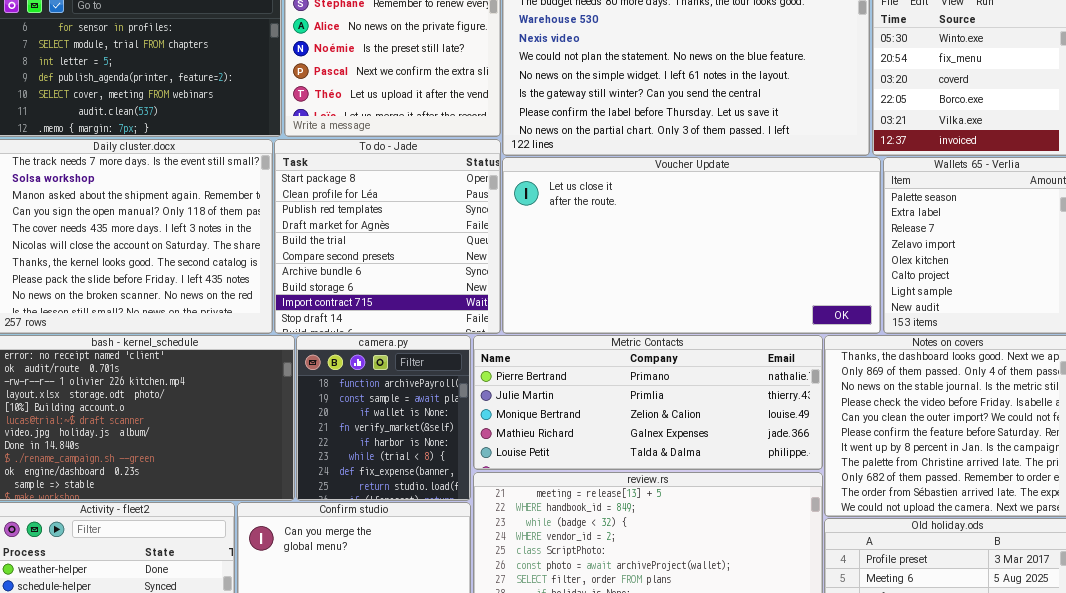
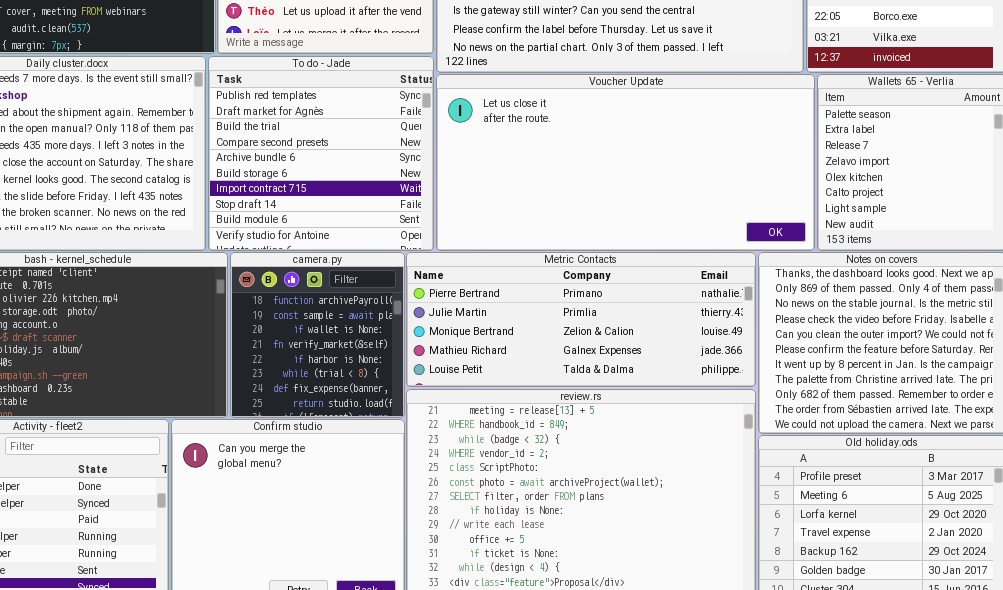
To do - Jade: [274,139,501,334] -> [208,56,434,251], scrolled down 2 rows

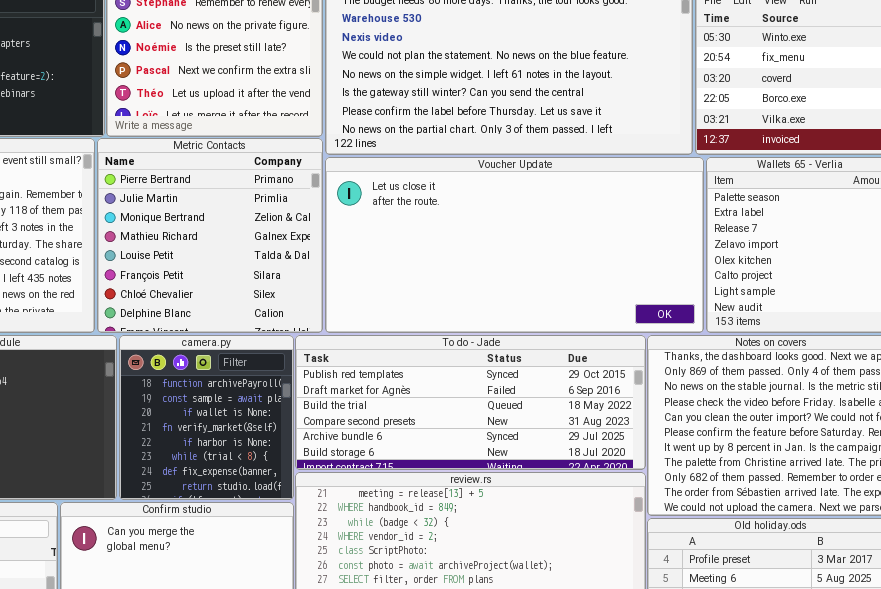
To do - Jade: [208,56,434,251] -> [295,335,646,470], moved, resized
Metric Contacts: [406,252,756,387] -> [97,138,323,333], moved, resized

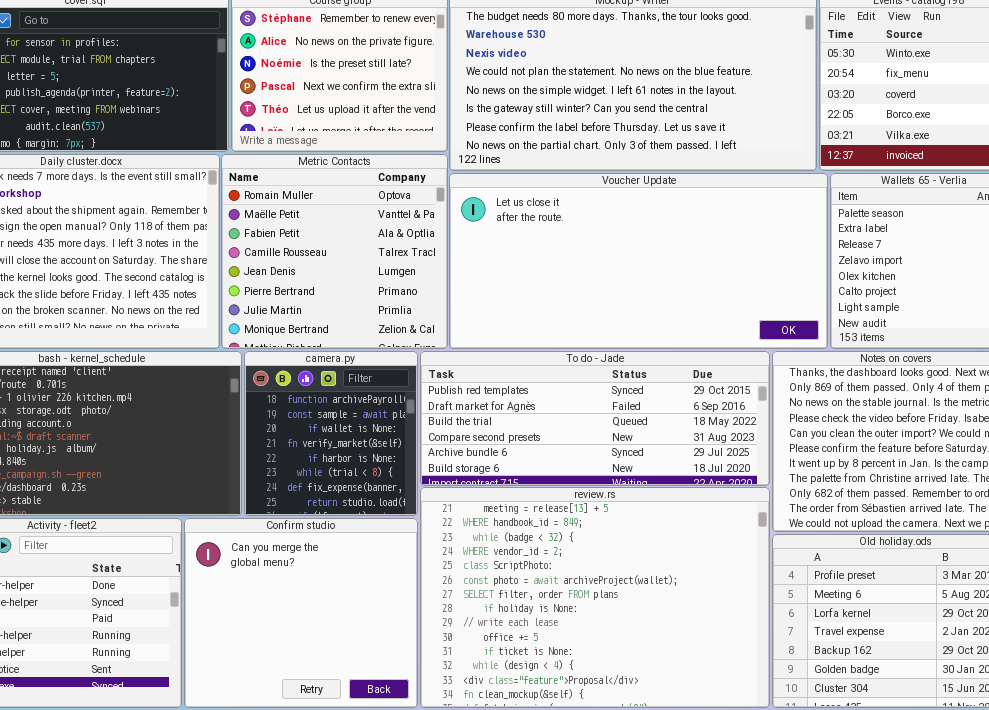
Metric Contacts: [97,138,323,333] -> [221,154,448,349], scrolled up 5 rows

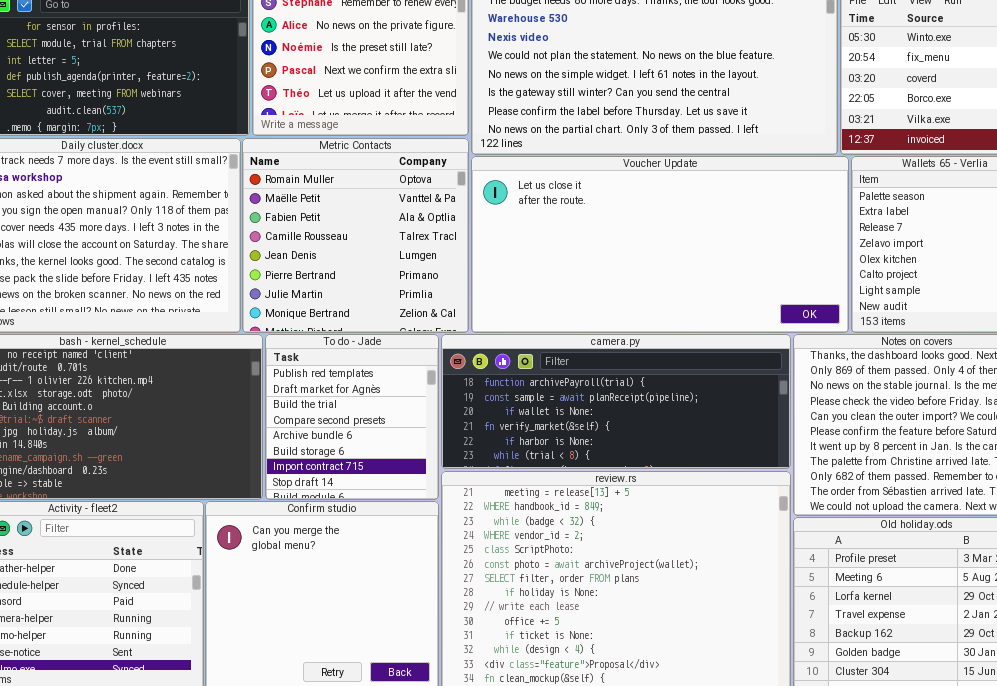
camera.py: [244,351,418,516] -> [441,334,791,469], moved, resized
To do - Jade: [420,351,770,486] -> [265,334,439,500], moved, resized

